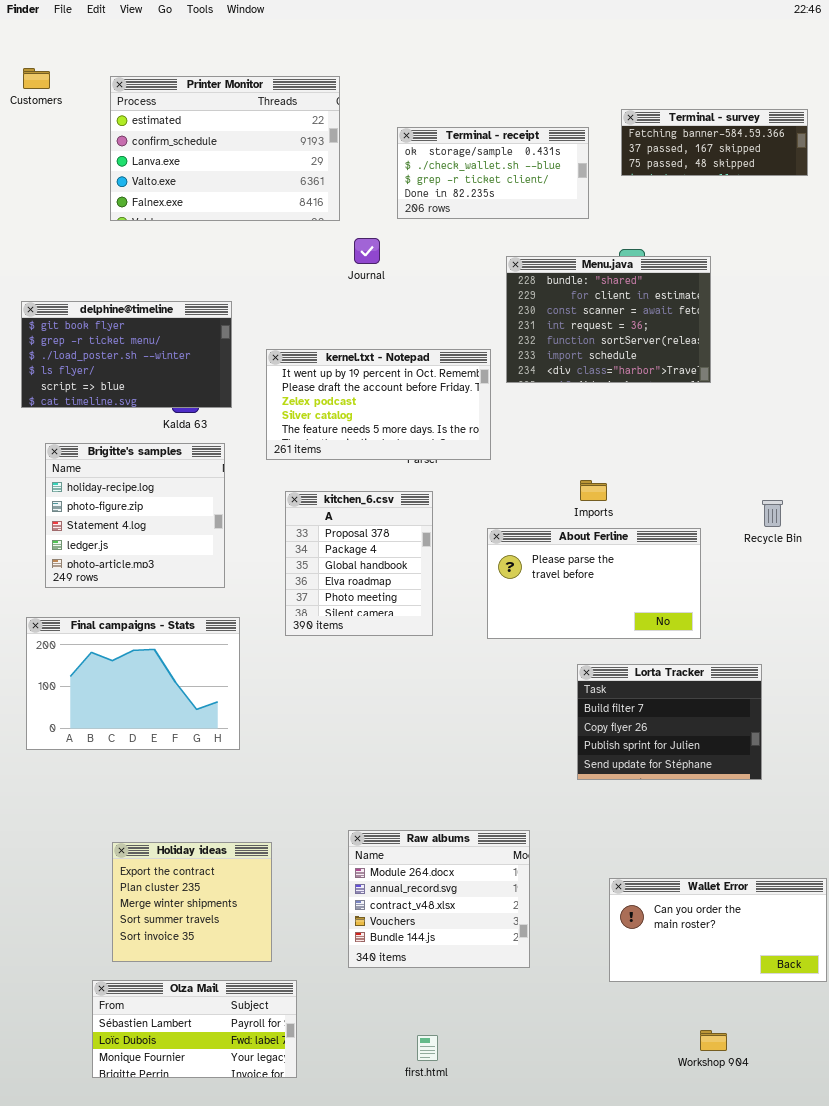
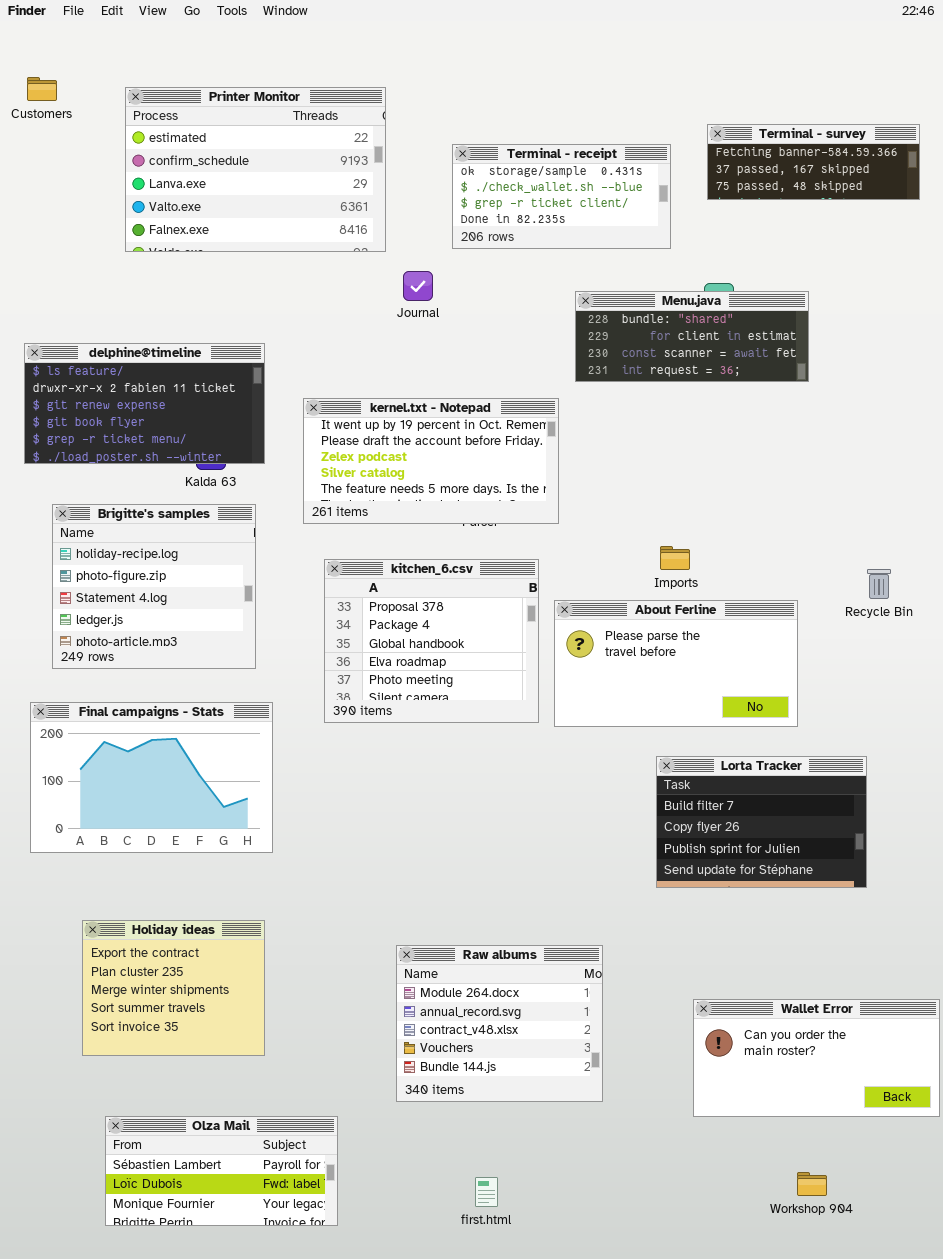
Menu.java: [506,256,711,383] -> [575,291,809,382], resized
delphine@timeline: [21,301,232,408] -> [24,343,265,464], scrolled up 3 rows
kitchen_6.csv: [285,491,433,636] -> [324,559,539,723], resized
Holiday ideas: [112,842,272,962] -> [82,920,265,1056], moved

